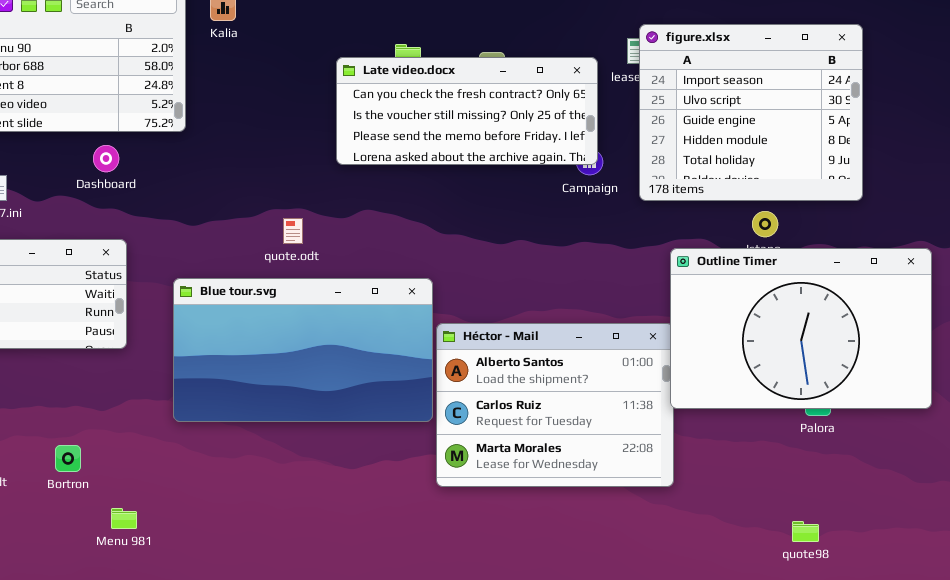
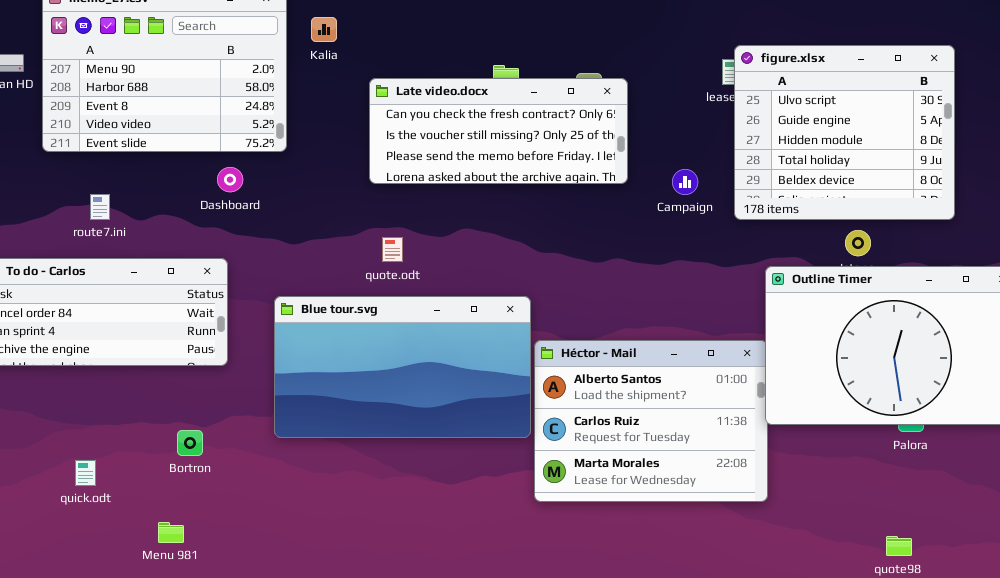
figure.xlsx: [639,24,863,201] -> [734,45,955,220], scrolled down 1 row
Late video.docx: [336,57,598,165] -> [369,78,628,184], moved
Dashboard: [93,145,119,172] -> [217,167,243,192], moved
Bortron: [55,445,81,472] -> [177,430,203,456], moved
Menu 981: [111,508,137,529] -> [158,522,184,543], moved

